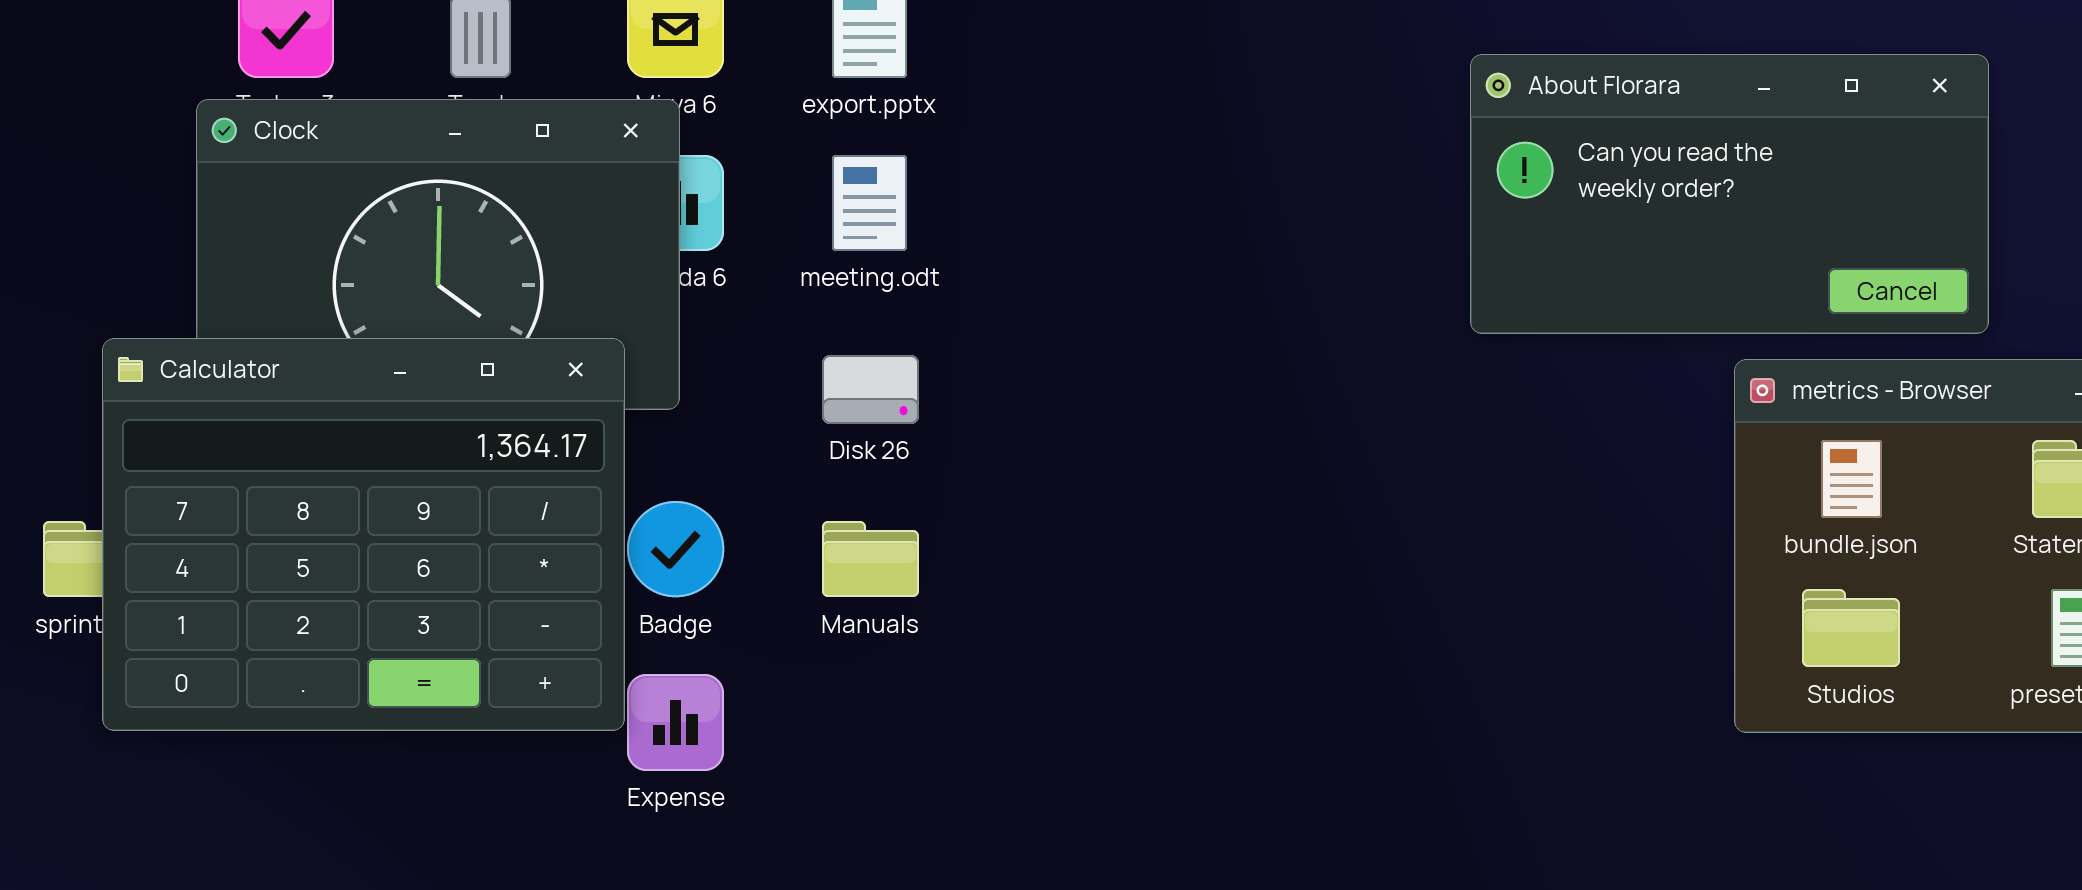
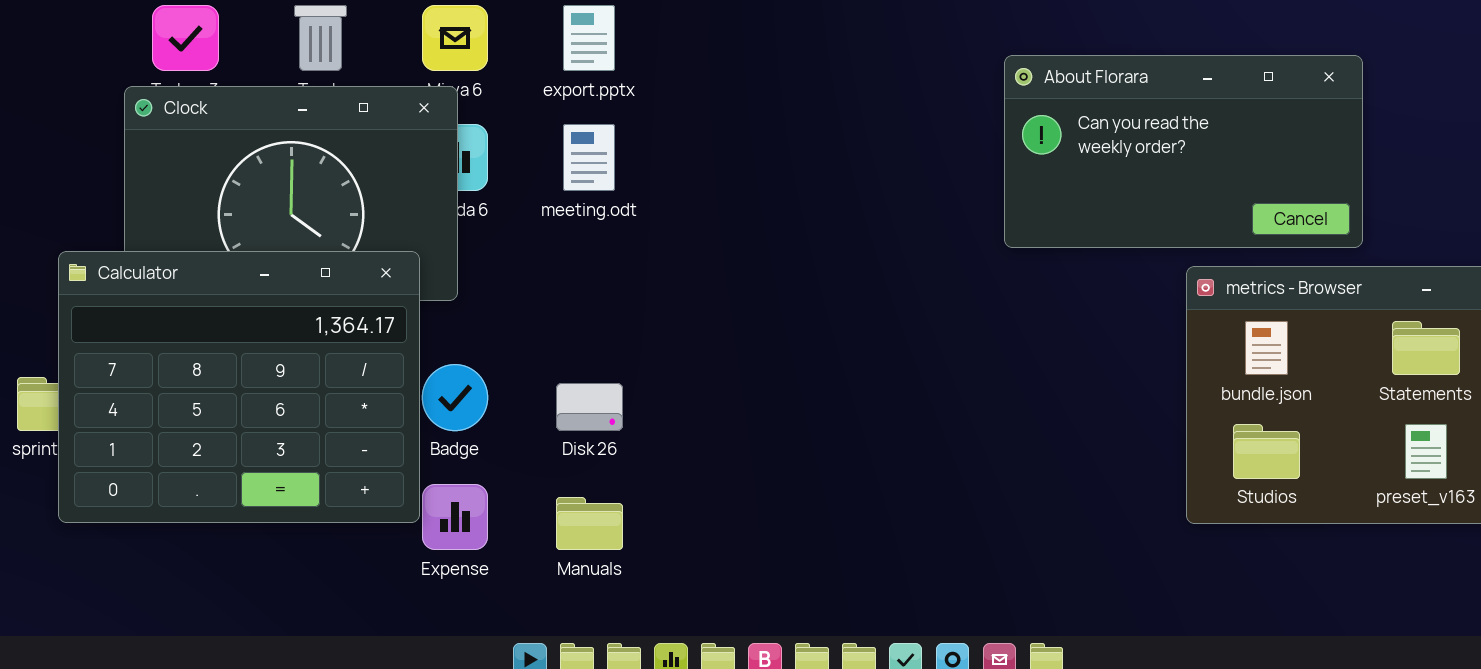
Disk 26: [822,355,919,424] -> [556,383,623,431], moved
Manuals: [822,521,919,597] -> [556,497,623,550], moved

